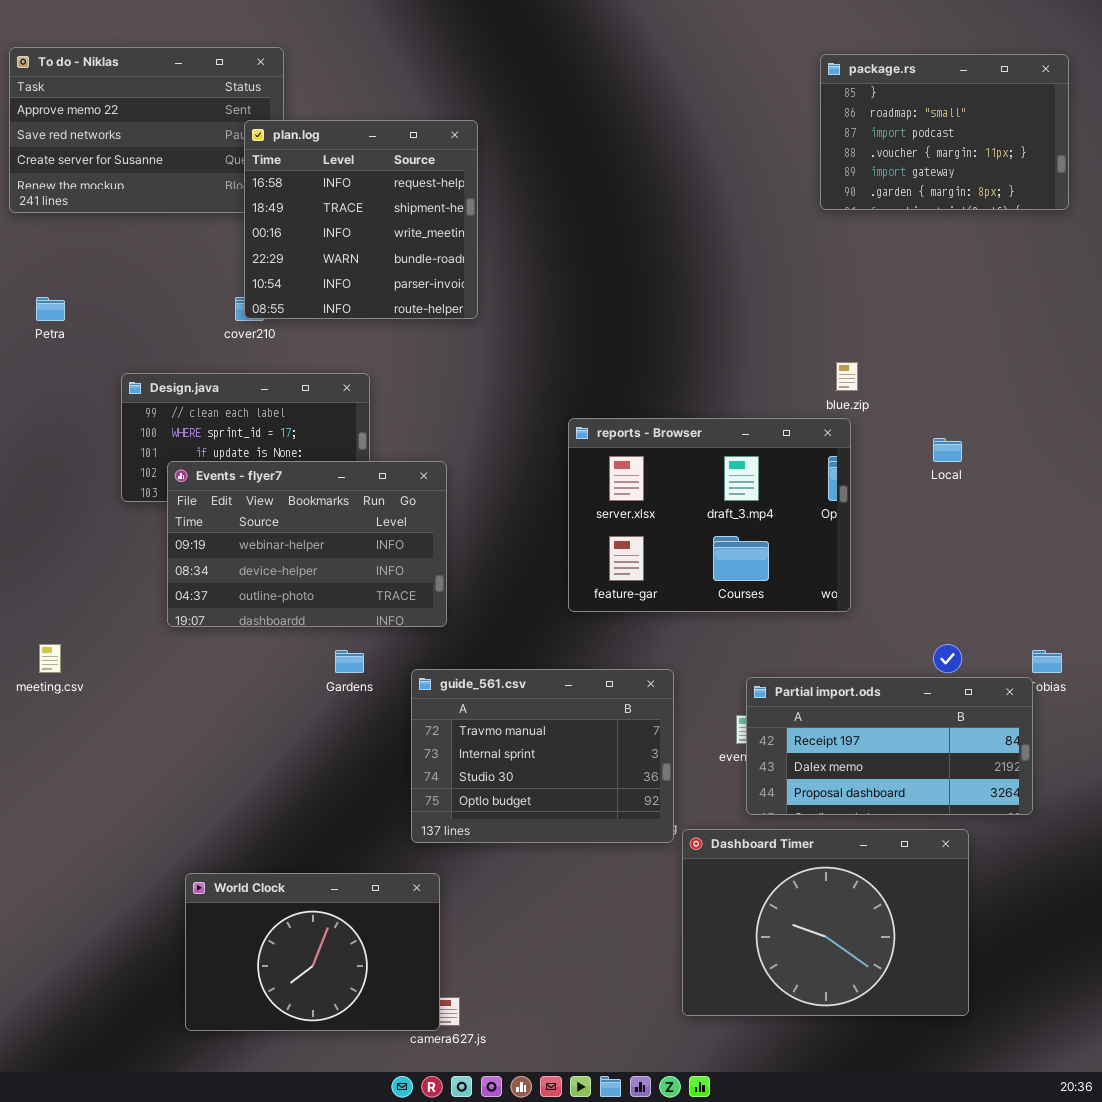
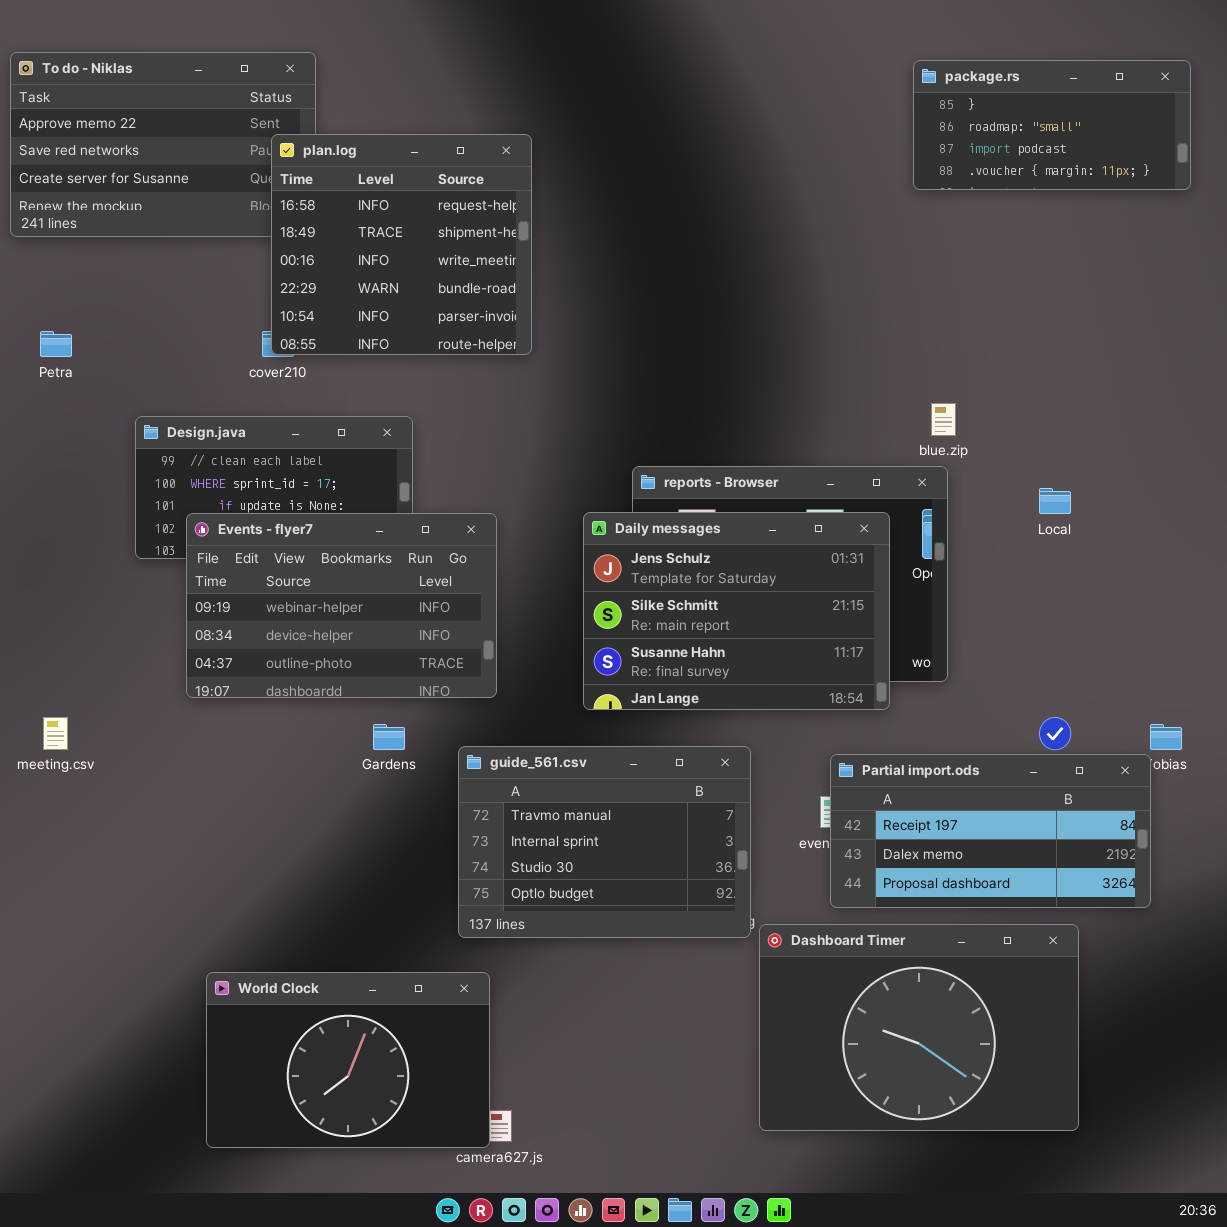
package.rs: [820,54,1069,210] -> [913,60,1191,190], resized
Daily messages: none -> [583,512,890,710], opened

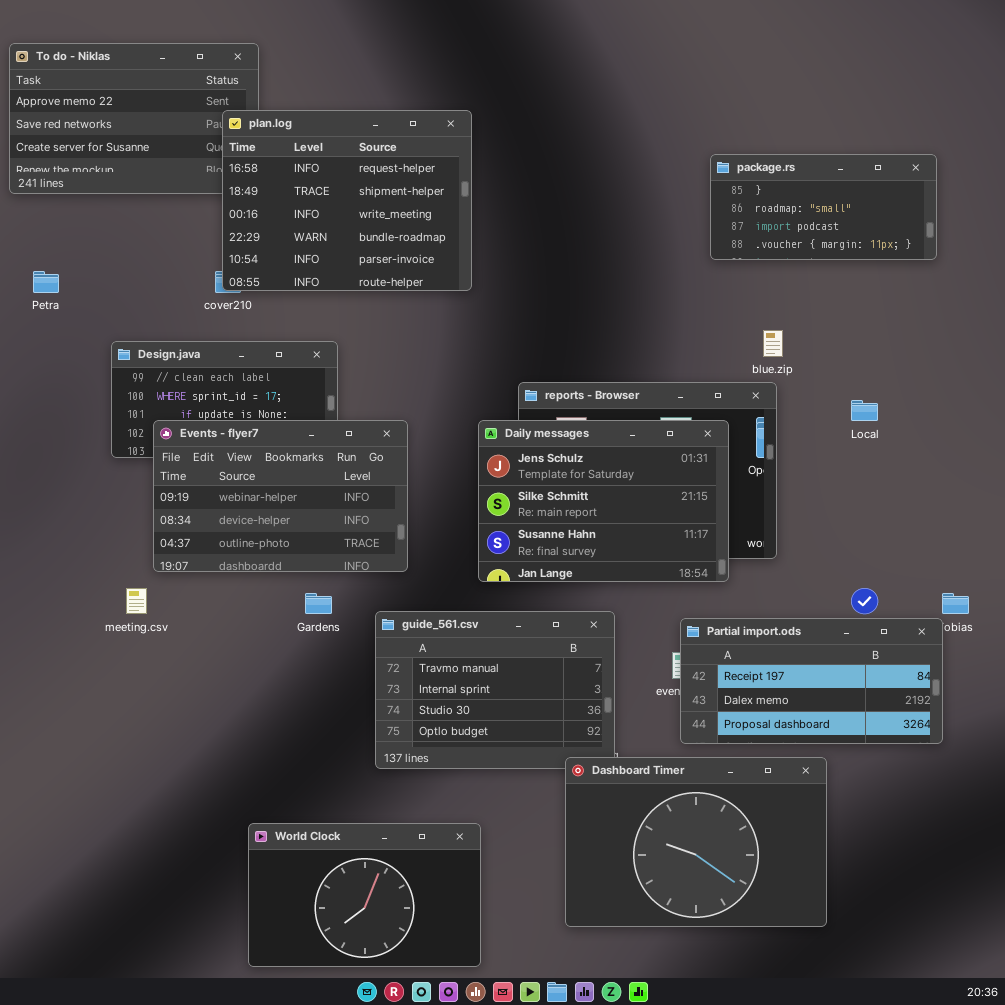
package.rs: [913,60,1191,190] -> [710,154,937,260], moved
plan.log: [271,134,532,355] -> [222,110,472,291], resized
meeting.csv: [43,717,68,750] -> [126,588,147,614], moved
Dashboard Timer: [759,924,1079,1131] -> [565,757,827,927], moved
World Clock: [206,972,490,1148] -> [248,823,481,967], moved

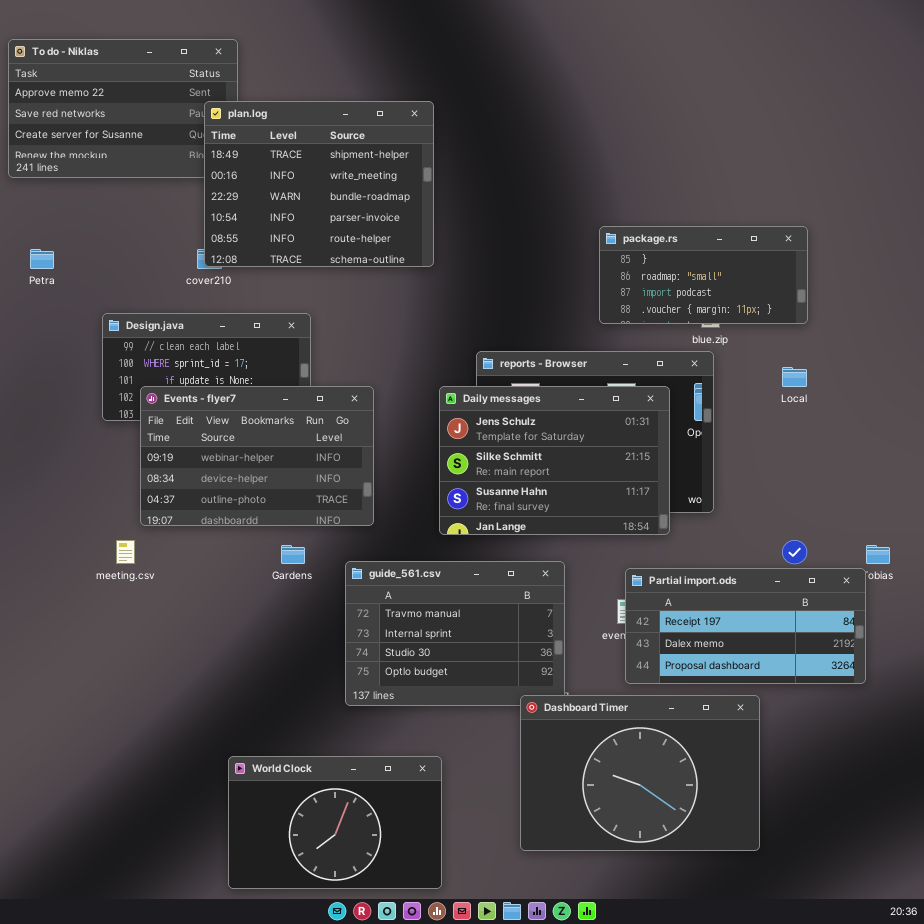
plan.log: [222,110,472,291] -> [204,101,434,267], scrolled down 1 row
package.rs: [710,154,937,260] -> [599,226,808,324], moved

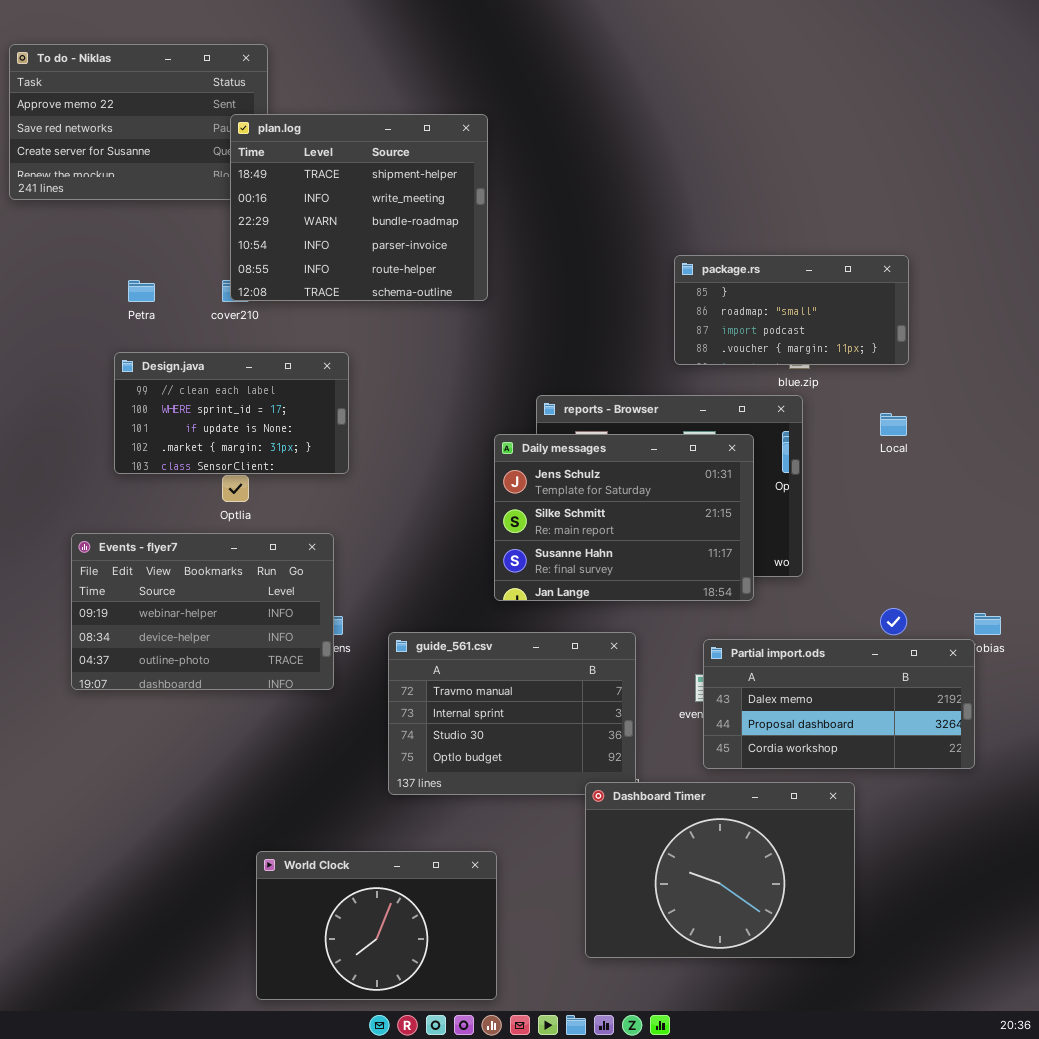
Petra: [30,249,54,269] -> [128,280,155,302], moved
Events - flyer7: [140,386,374,526] -> [71,533,334,690], moved
Partial import.ods: [625,568,866,684] -> [703,639,975,769], scrolled down 1 row

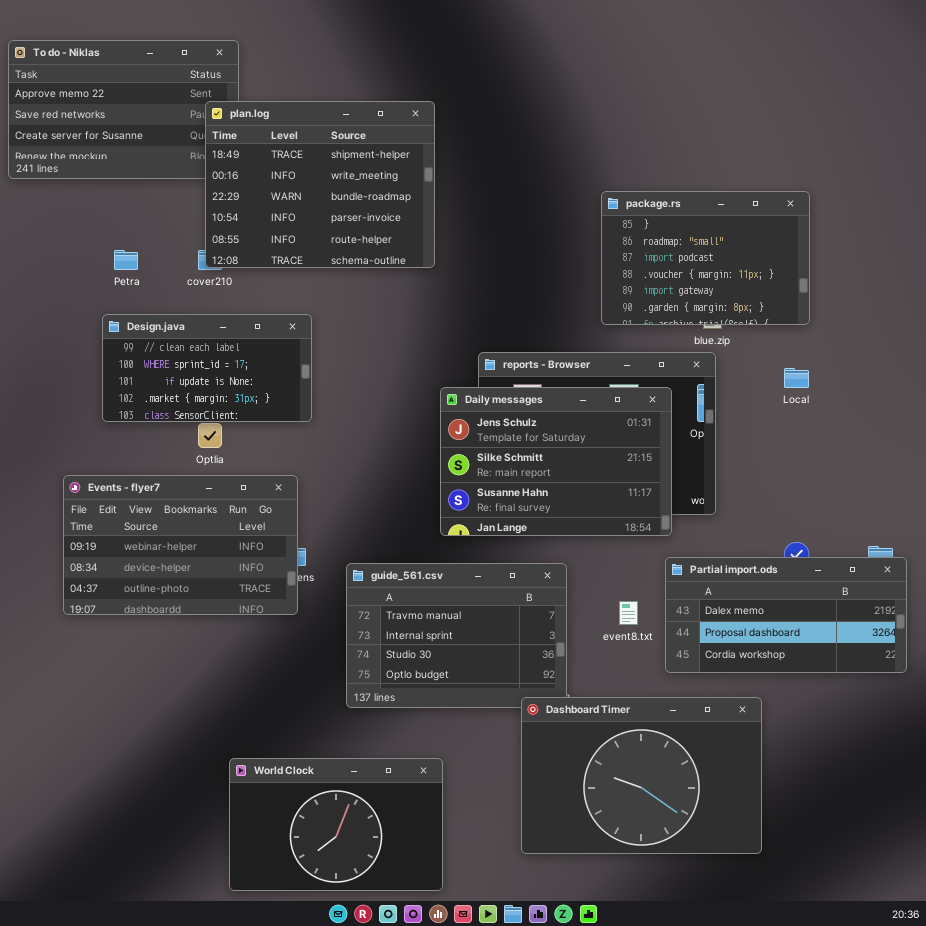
package.rs: [674,255,909,365] -> [601,191,810,325], resized
Partial import.ods: [703,639,975,769] -> [665,557,907,673], moved

